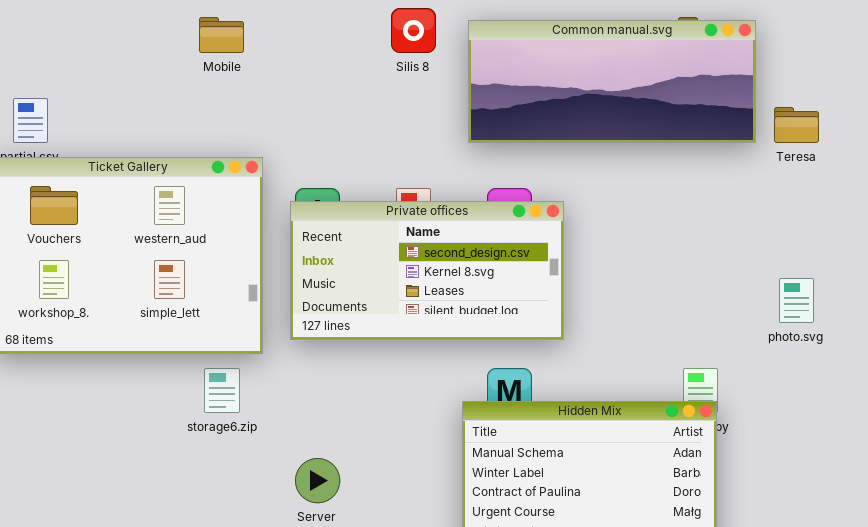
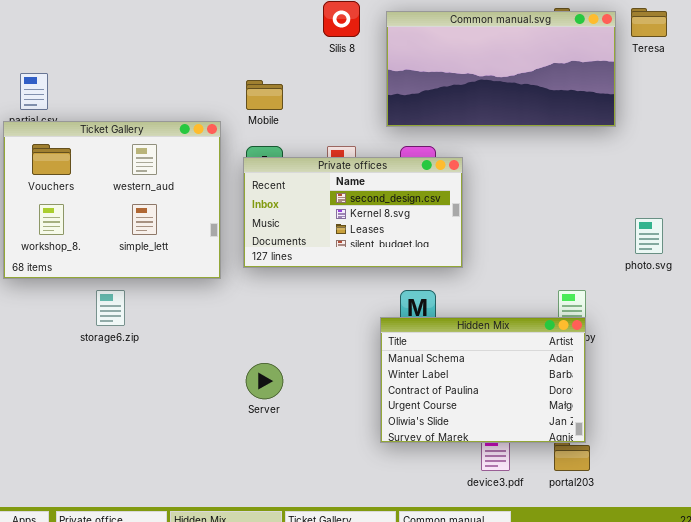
Mobile: [199,17,244,53] -> [246,80,283,110], moved
Common manual.svg: [468,20,756,143] -> [386,11,616,127], resized
Teresa: [774,107,819,143] -> [631,8,667,37], moved
storage6.zip: [204,368,240,413] -> [96,290,125,326], moved

